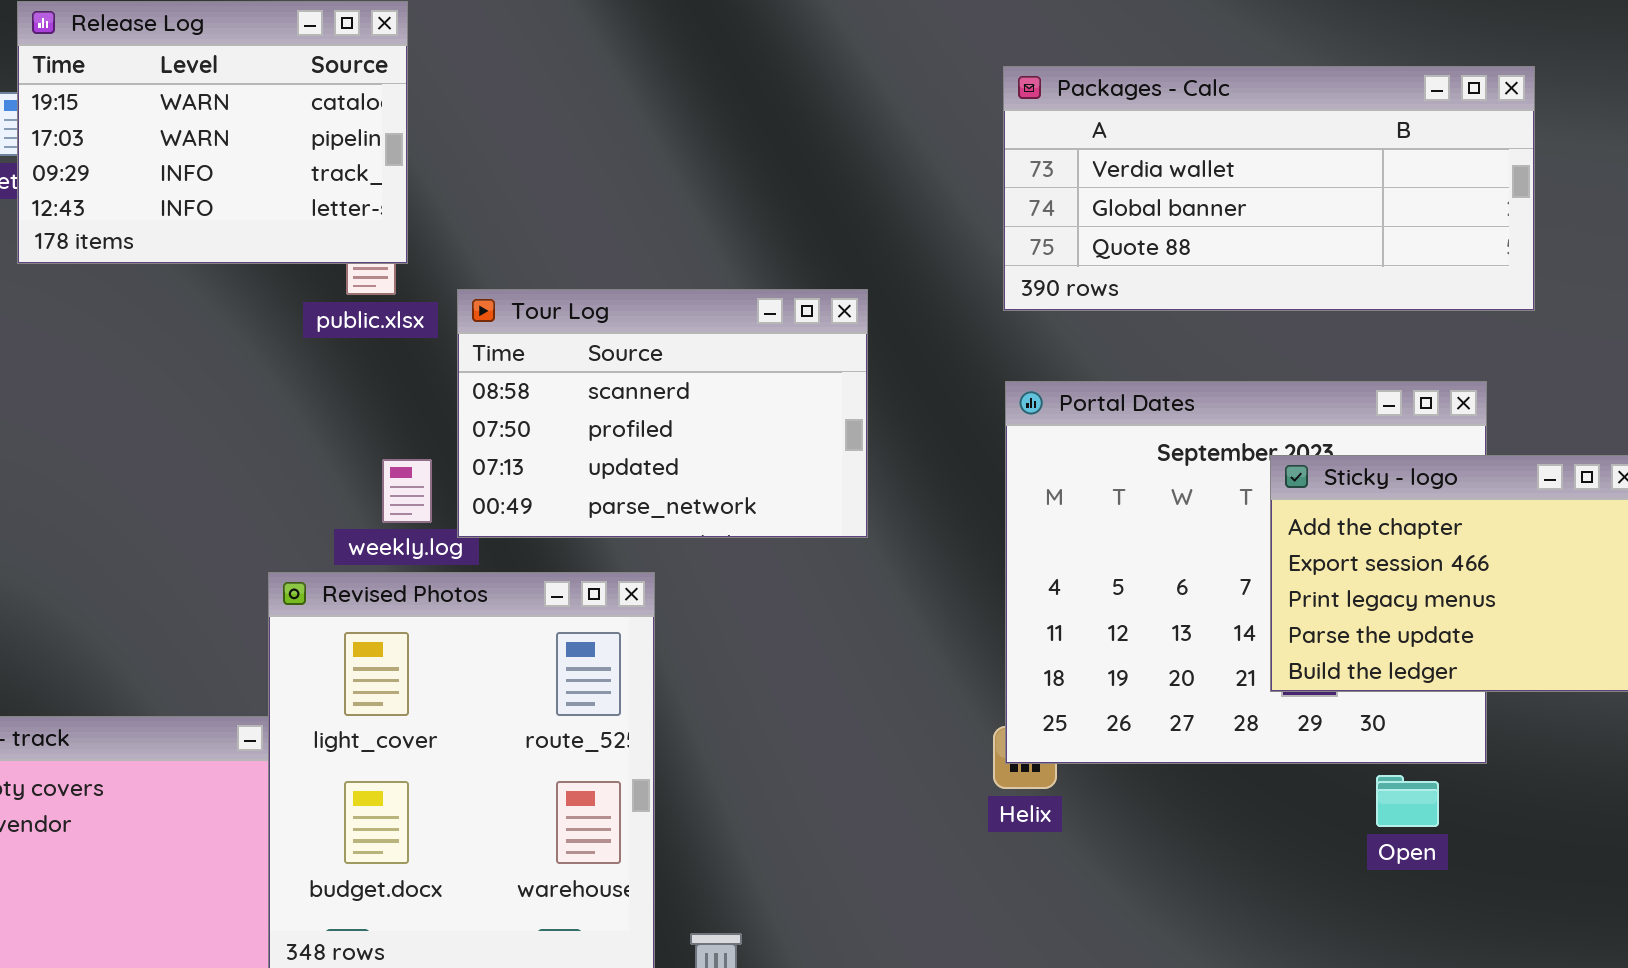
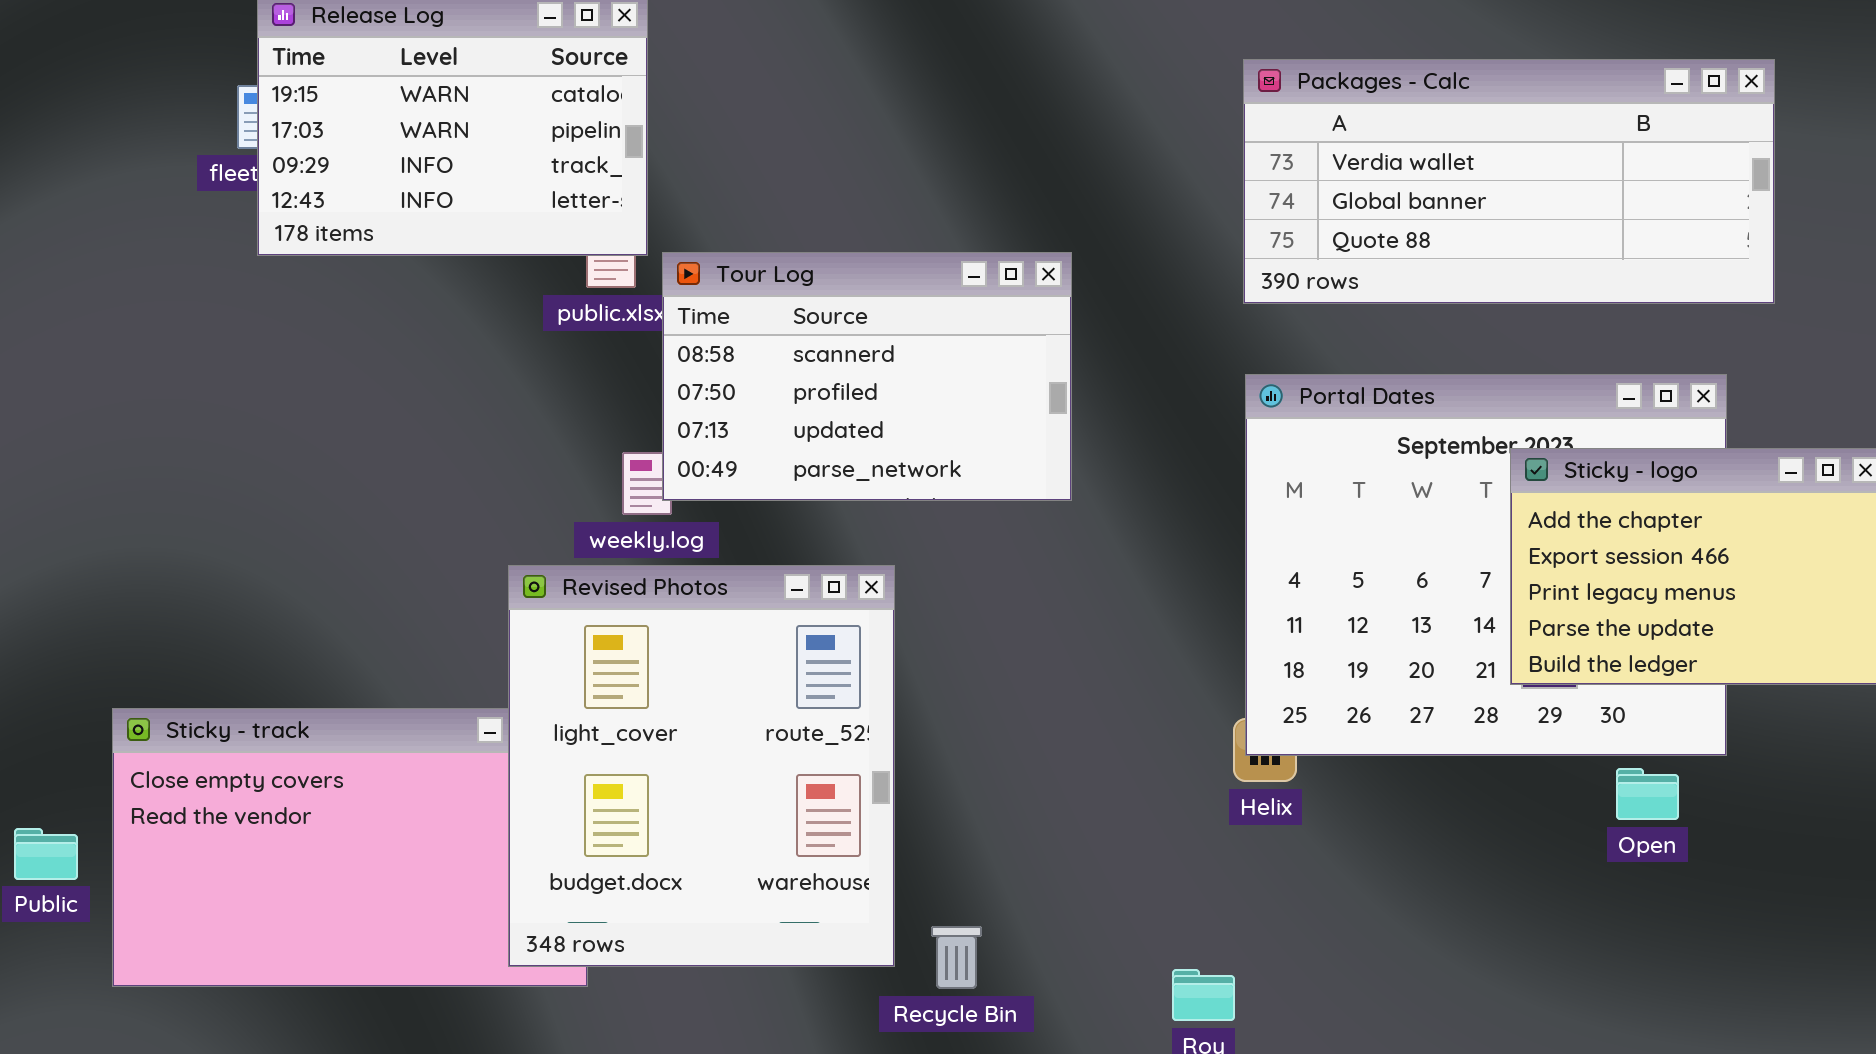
Tour Log: [457,289,868,538] -> [662,252,1072,501], moved

